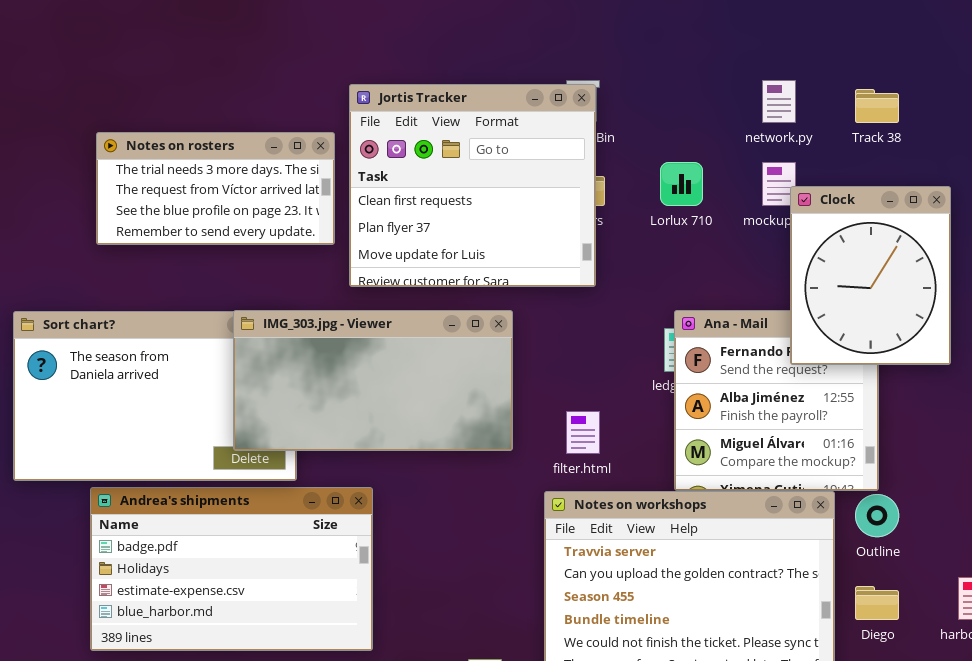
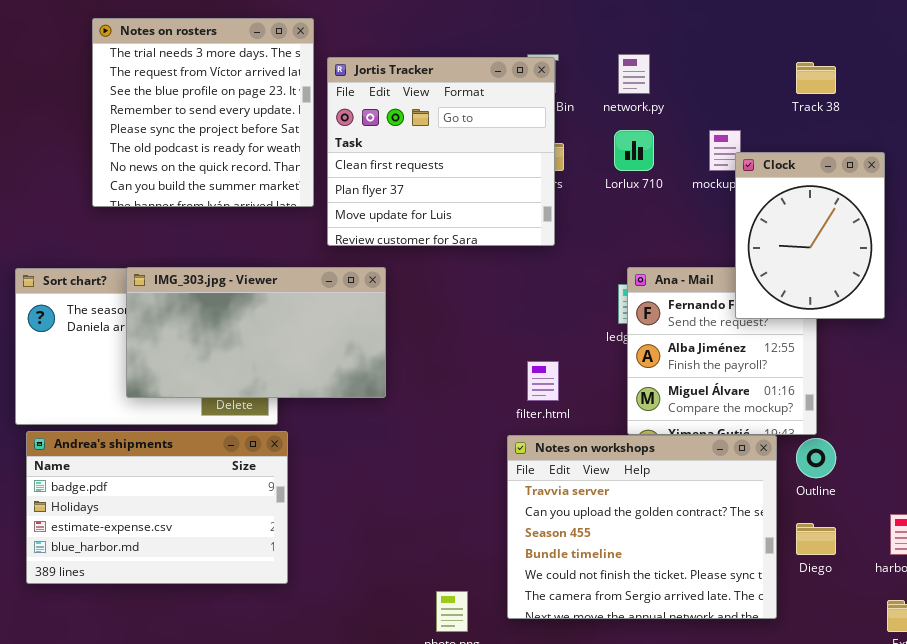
network.py: [762,80,796,123] -> [618,54,650,94], moved
Notes on rosters: [96,132,335,245] -> [92,18,314,207], resized
IMG_303.jpg - Viewer: [233,310,513,451] -> [126,267,386,398], moved
Andrea's shipments: [90,487,373,651] -> [26,431,288,584], moved

